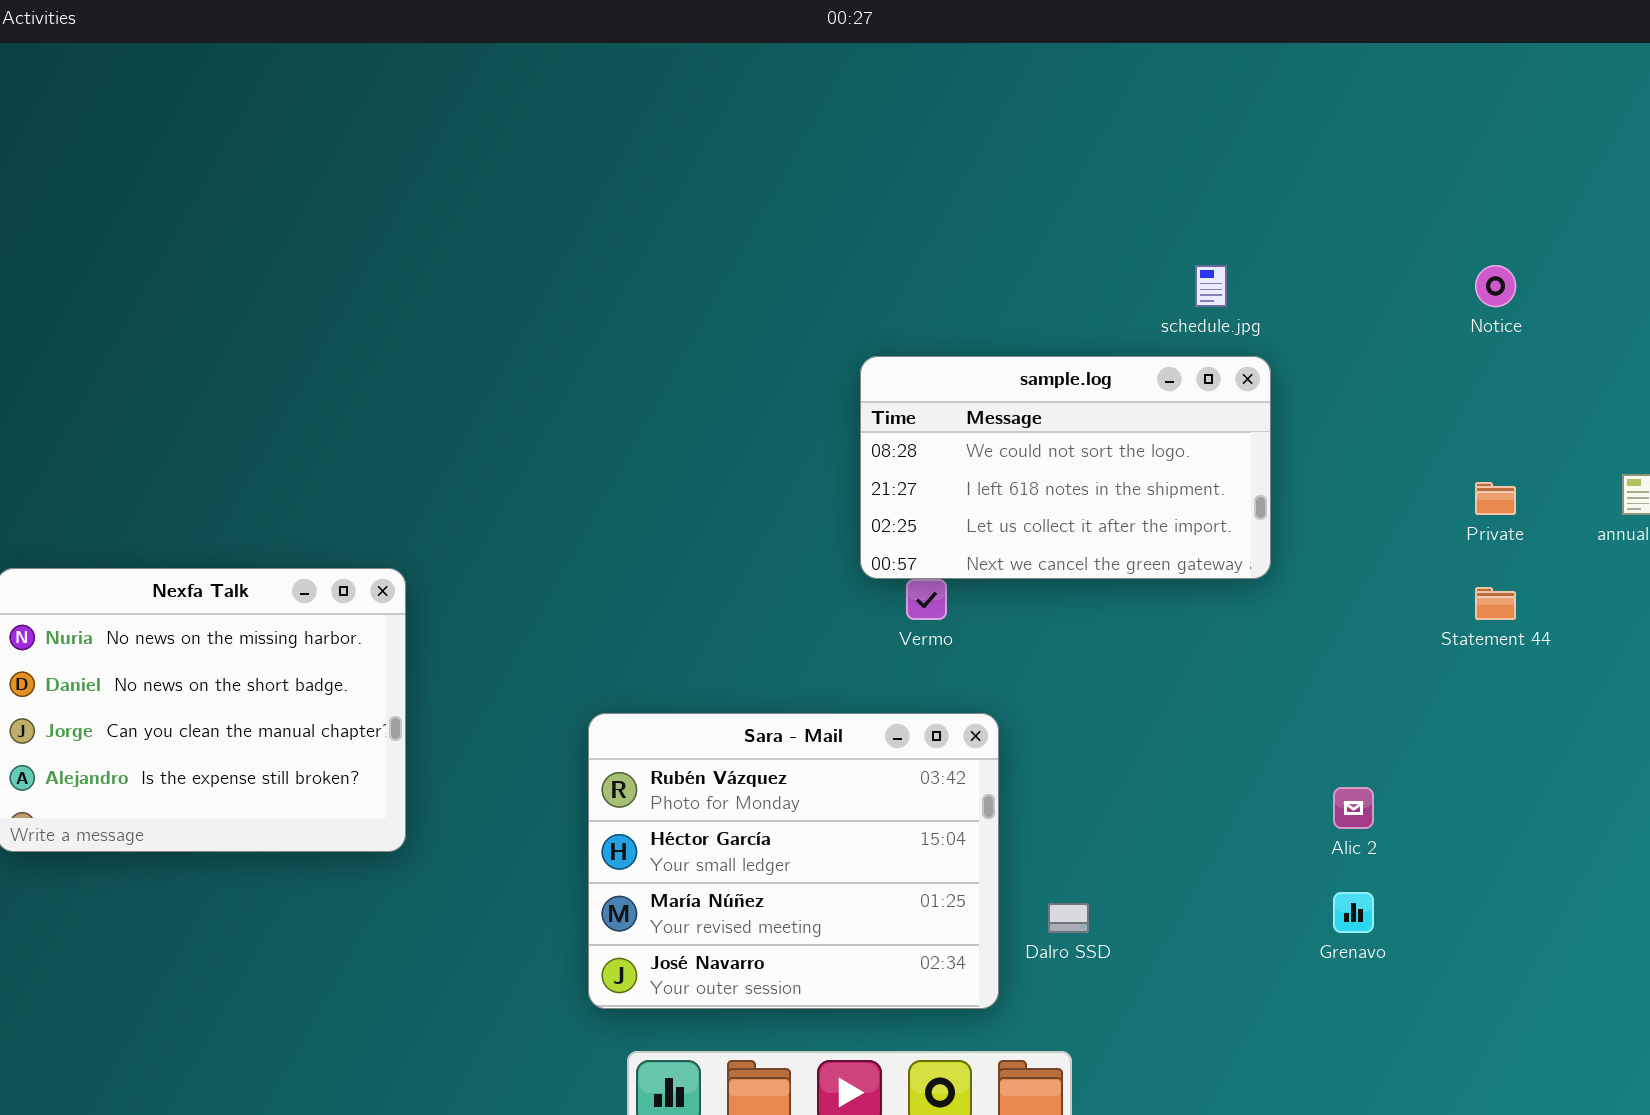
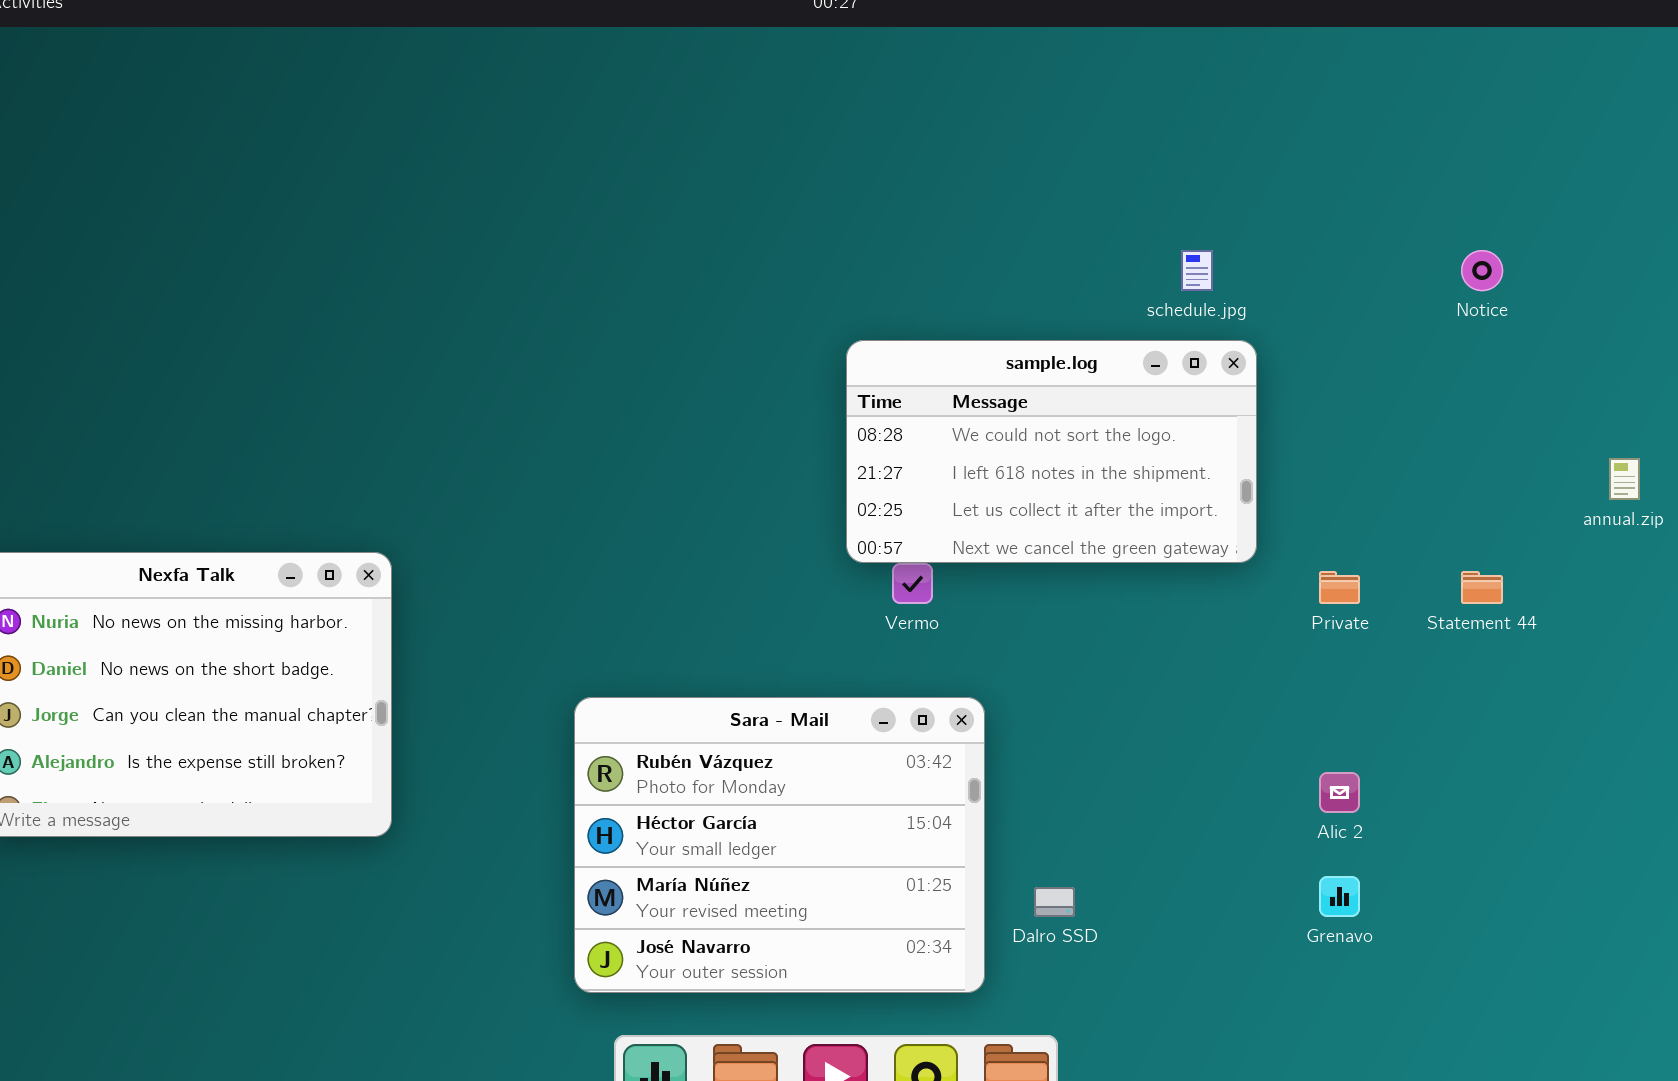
Private: [1475,482,1516,515] -> [1319,571,1360,604], moved

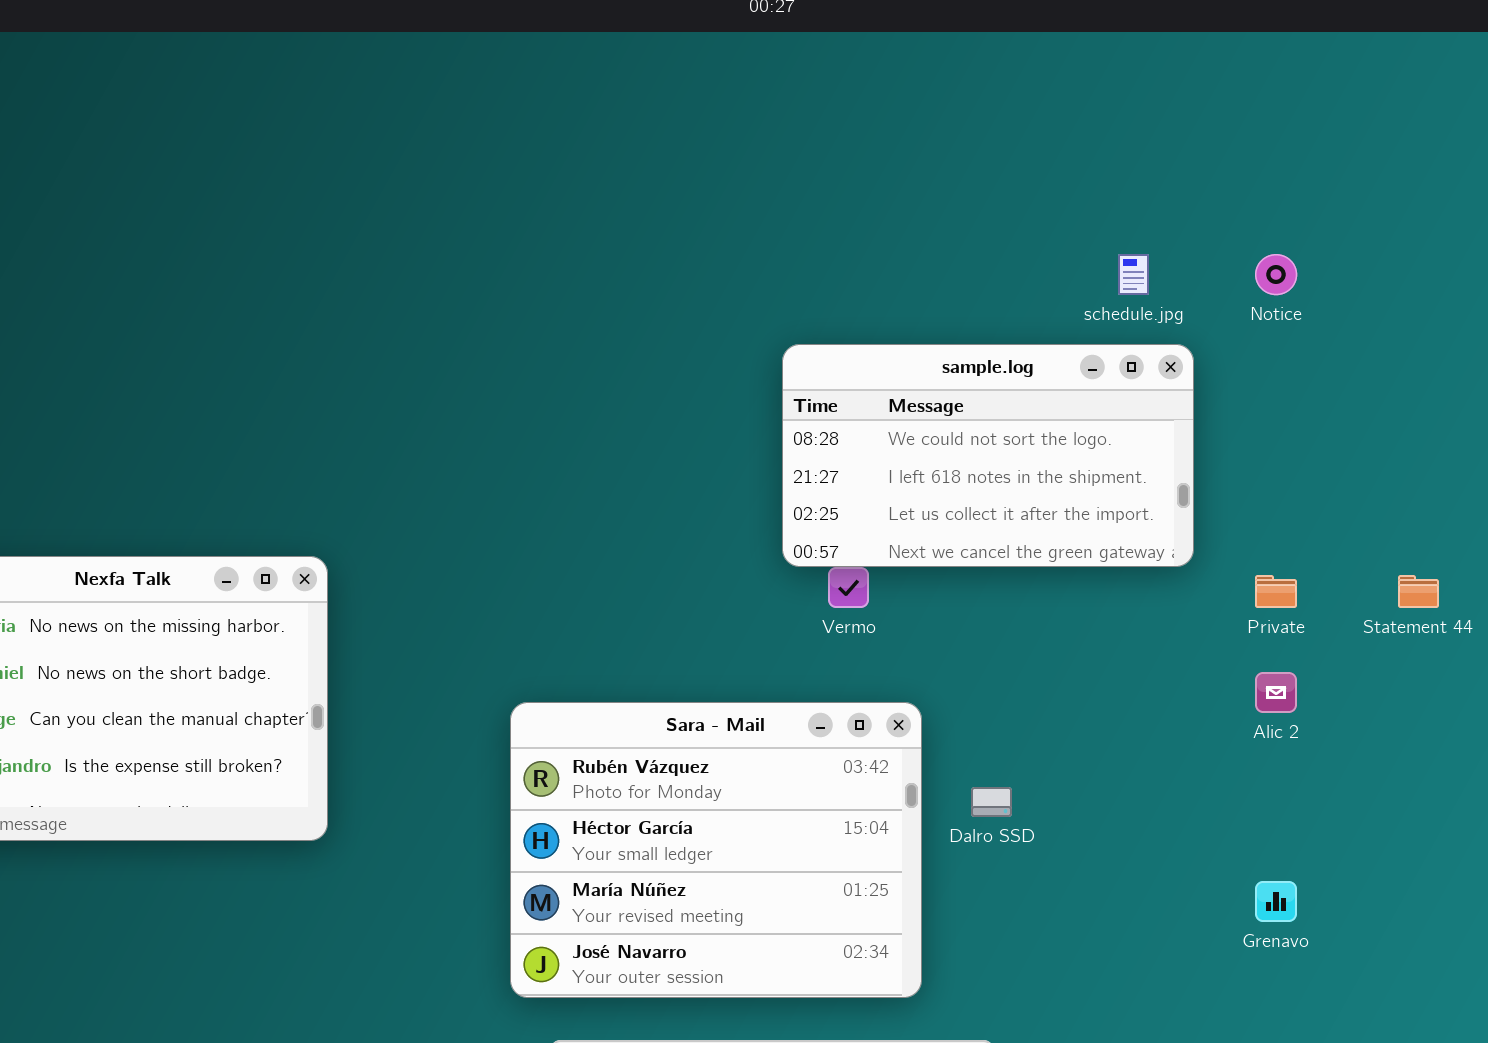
Notice: [1461,250,1503,291] -> [1255,254,1297,295], moved
Alic 2: [1319,772,1360,813] -> [1255,672,1297,713], moved
Dalro SSD: [1034,887,1075,917] -> [971,787,1012,817], moved

